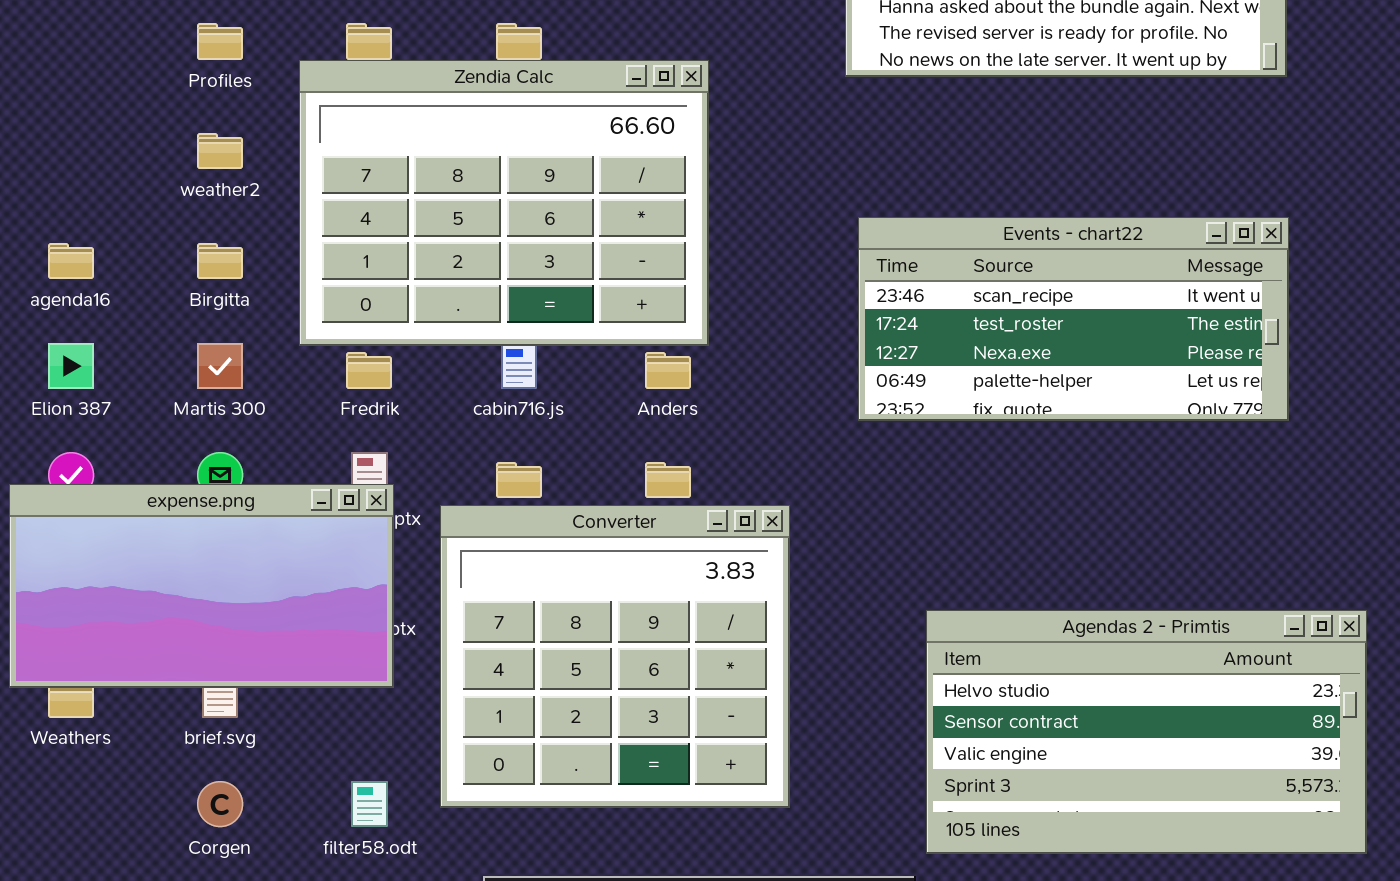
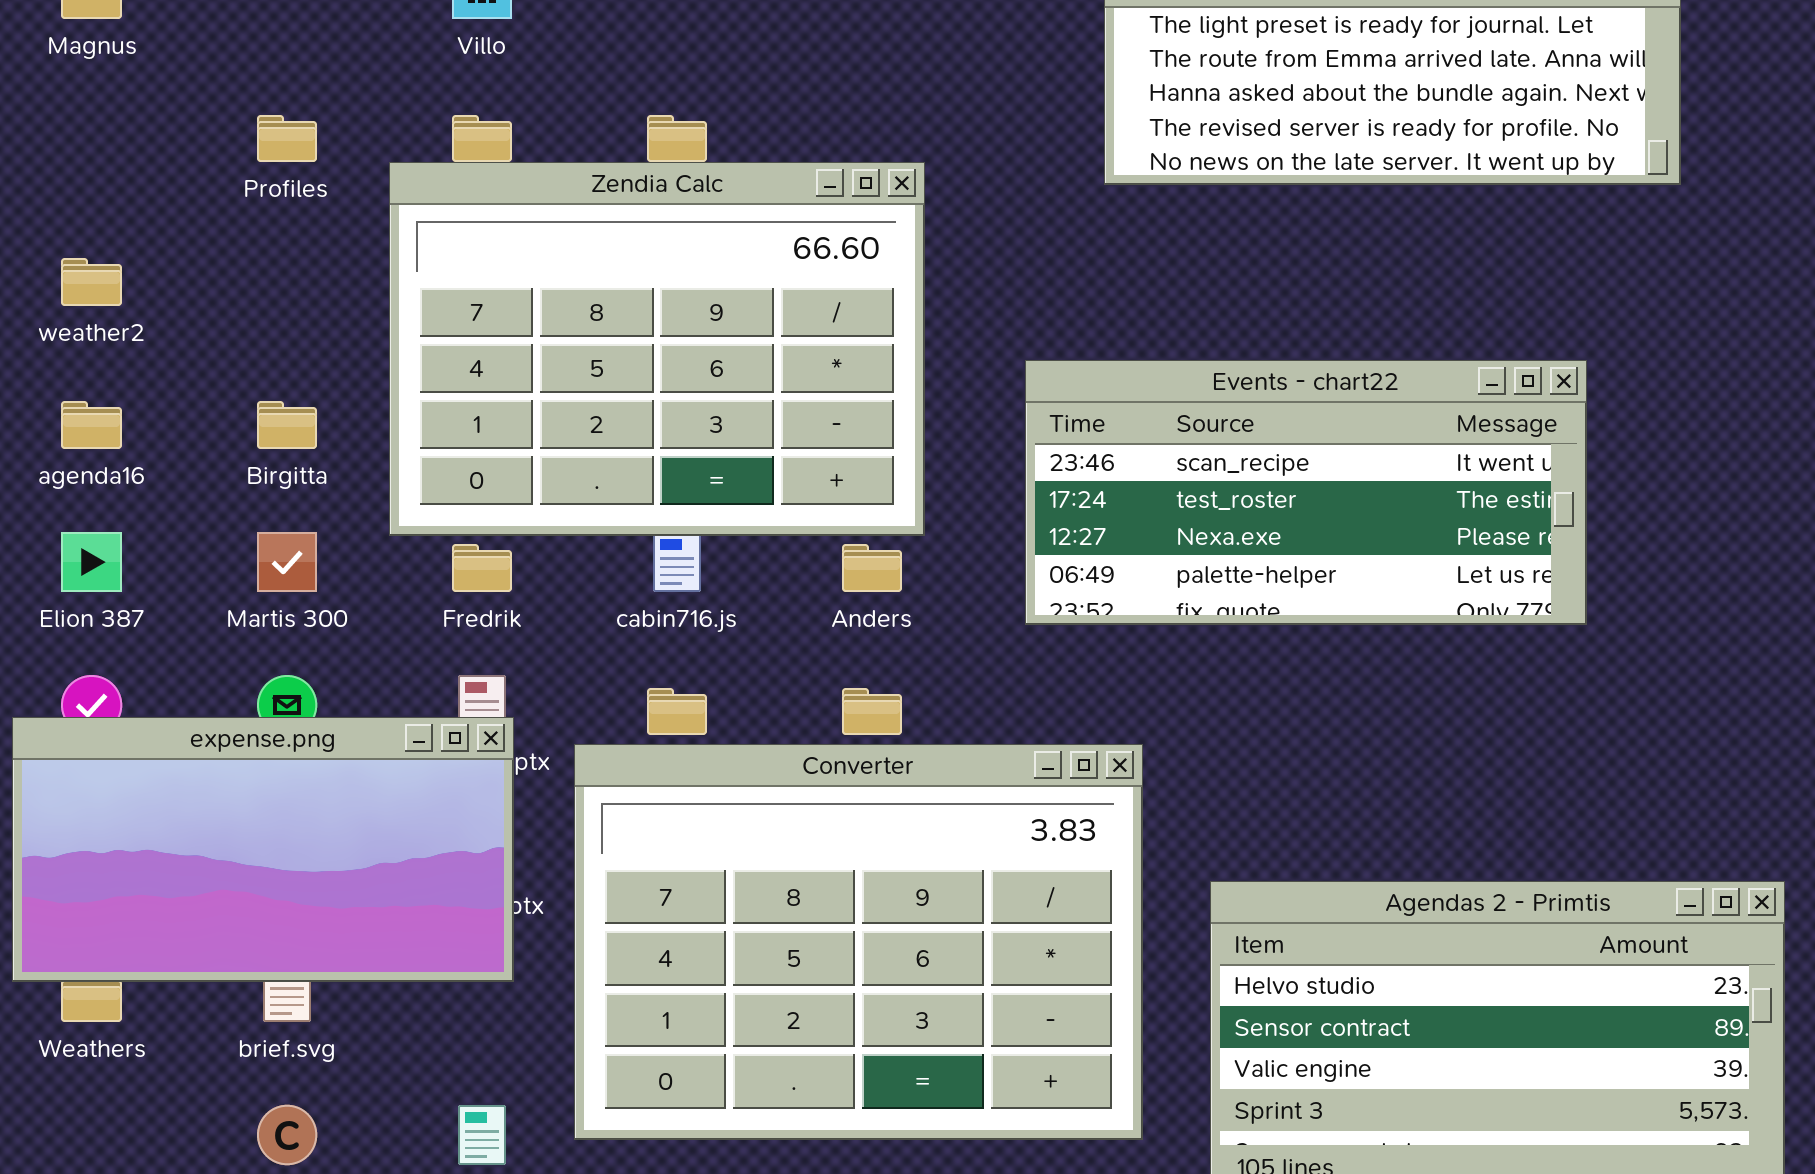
weather2: [197,133,243,169] -> [61,258,122,306], moved
Events - chart22: [858,217,1289,421] -> [1025,360,1587,625], moved
Converter: [440,505,790,808] -> [574,744,1143,1140], resized

